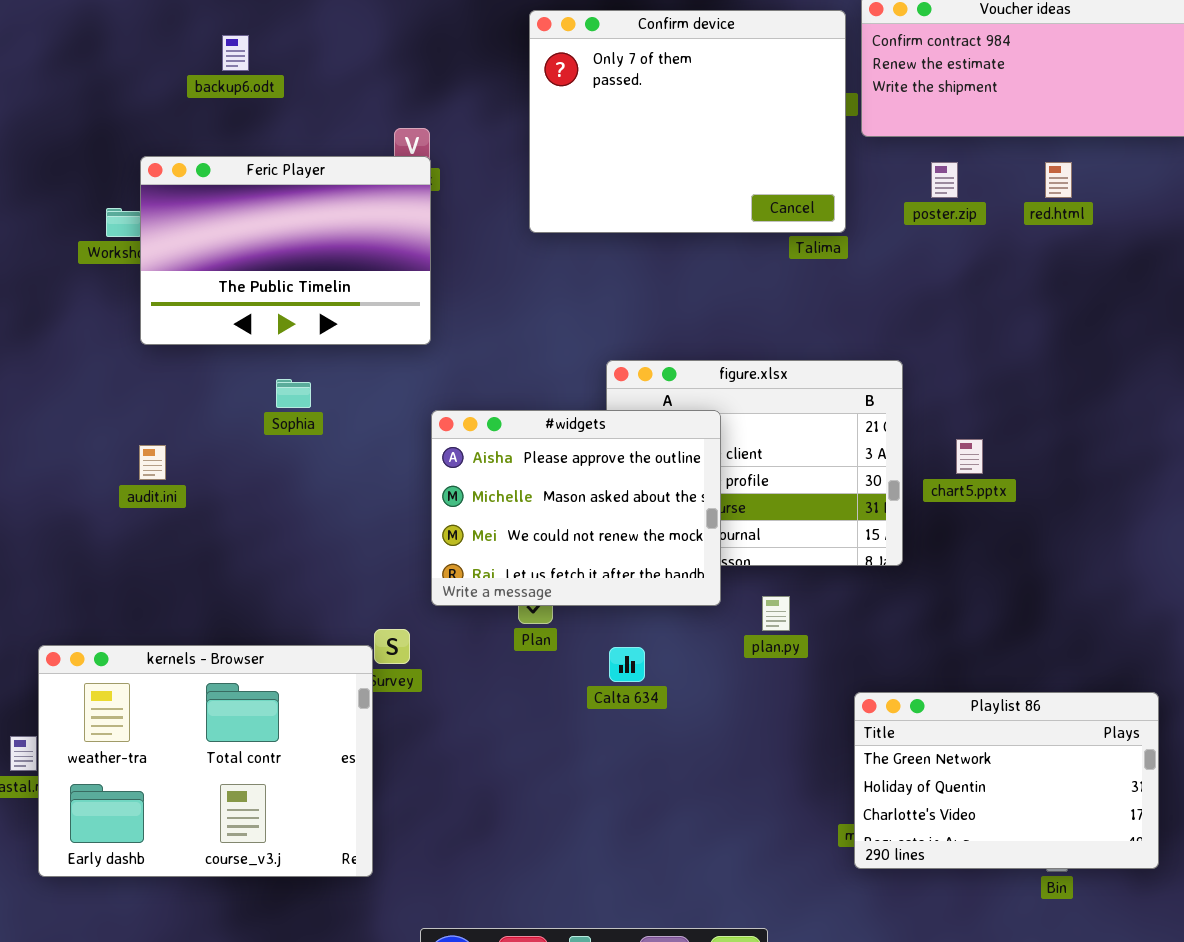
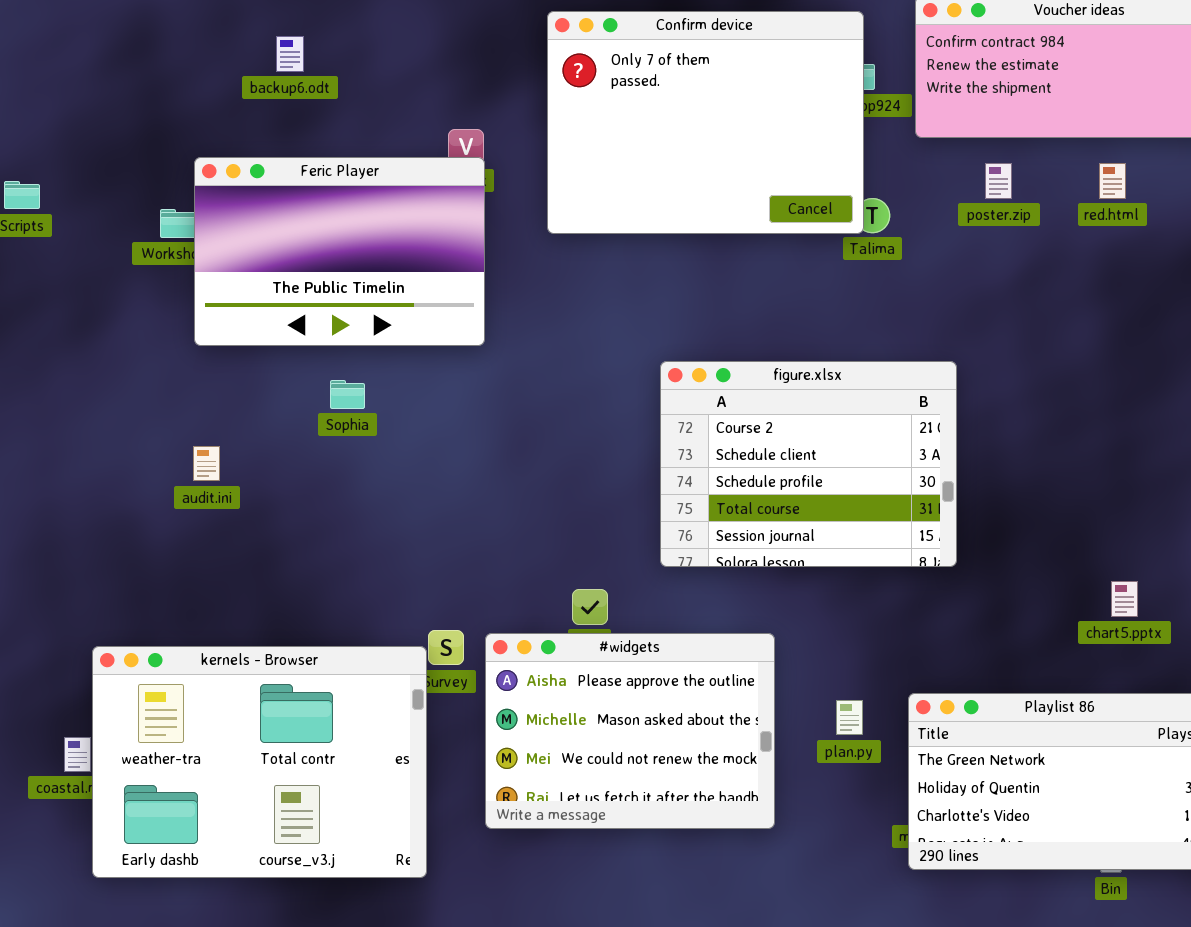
Confirm device: [529,10,846,233] -> [547,11,864,234], moved
#widgets: [431,410,721,606] -> [485,633,775,829], moved
chart5.pptx: [956,439,983,474] -> [1111,581,1138,617], moved
plan.py: [762,596,790,631] -> [836,700,863,735], moved

